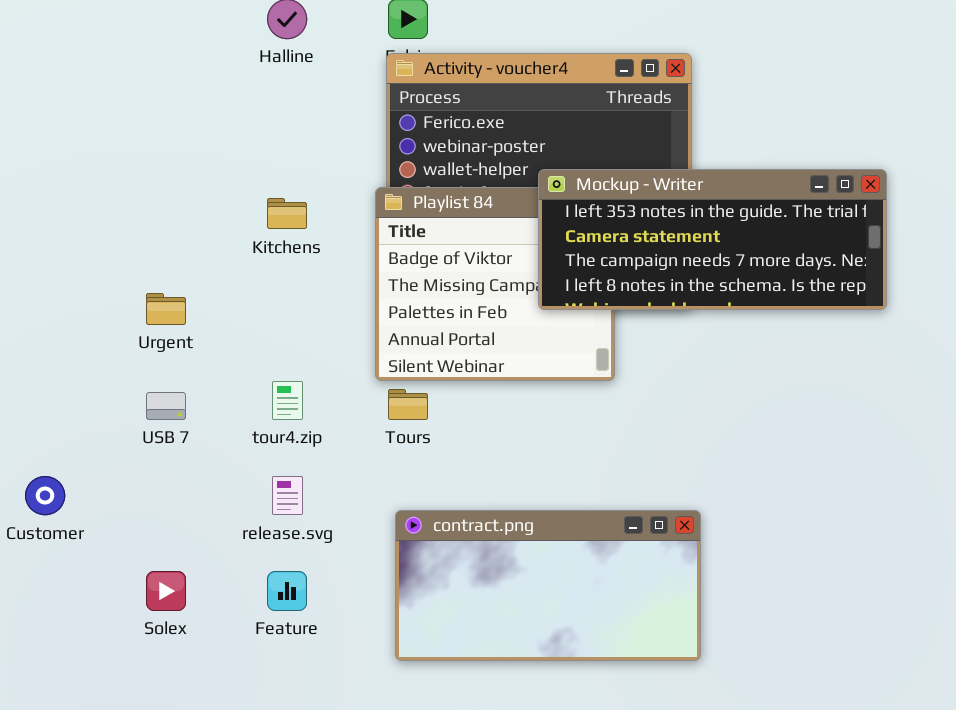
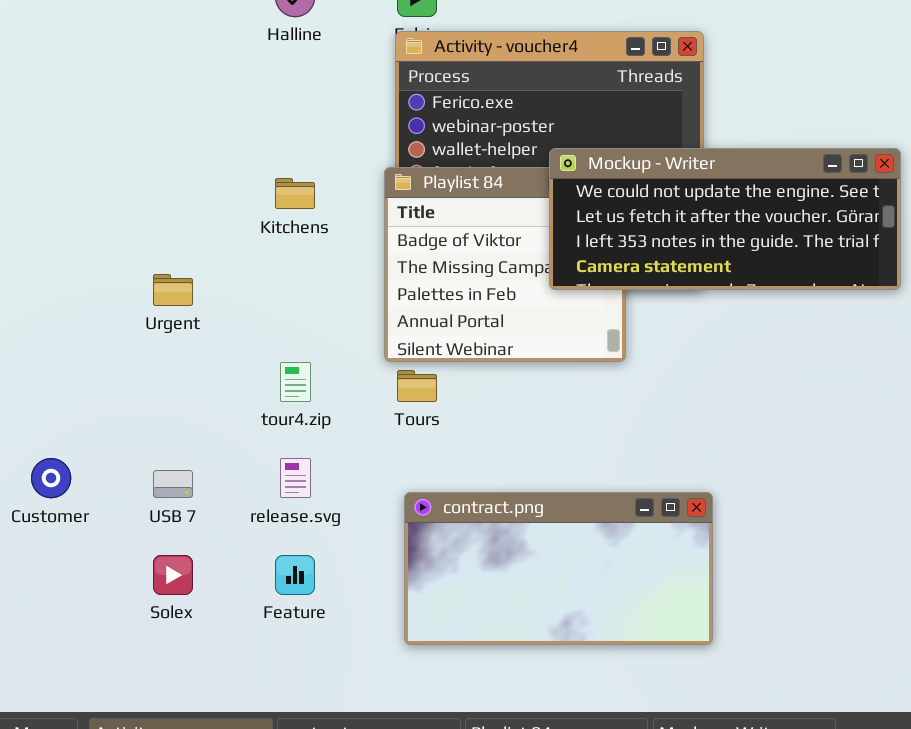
Mockup - Writer: [538,169,887,310] -> [549,148,901,290], scrolled up 2 rows
USB 7: [146,392,186,420] -> [153,470,193,498], moved

